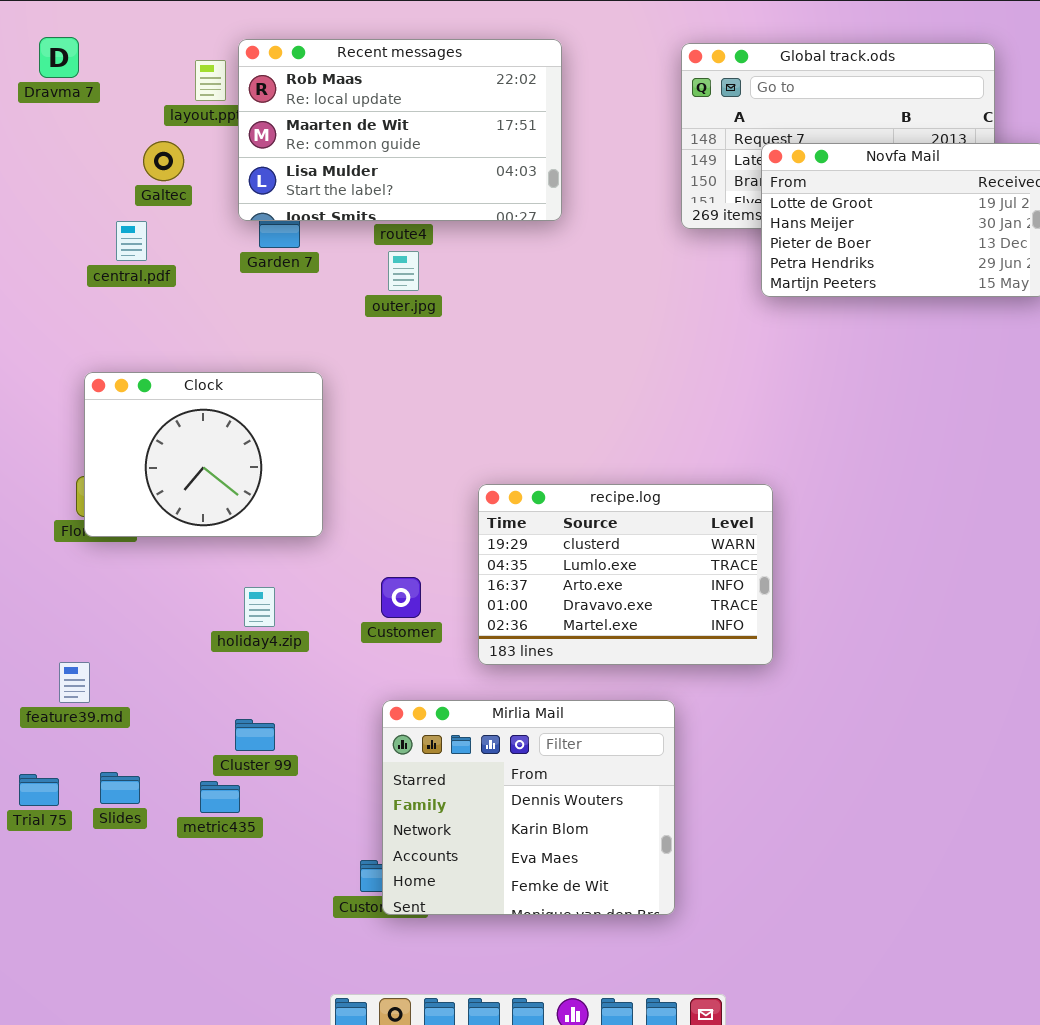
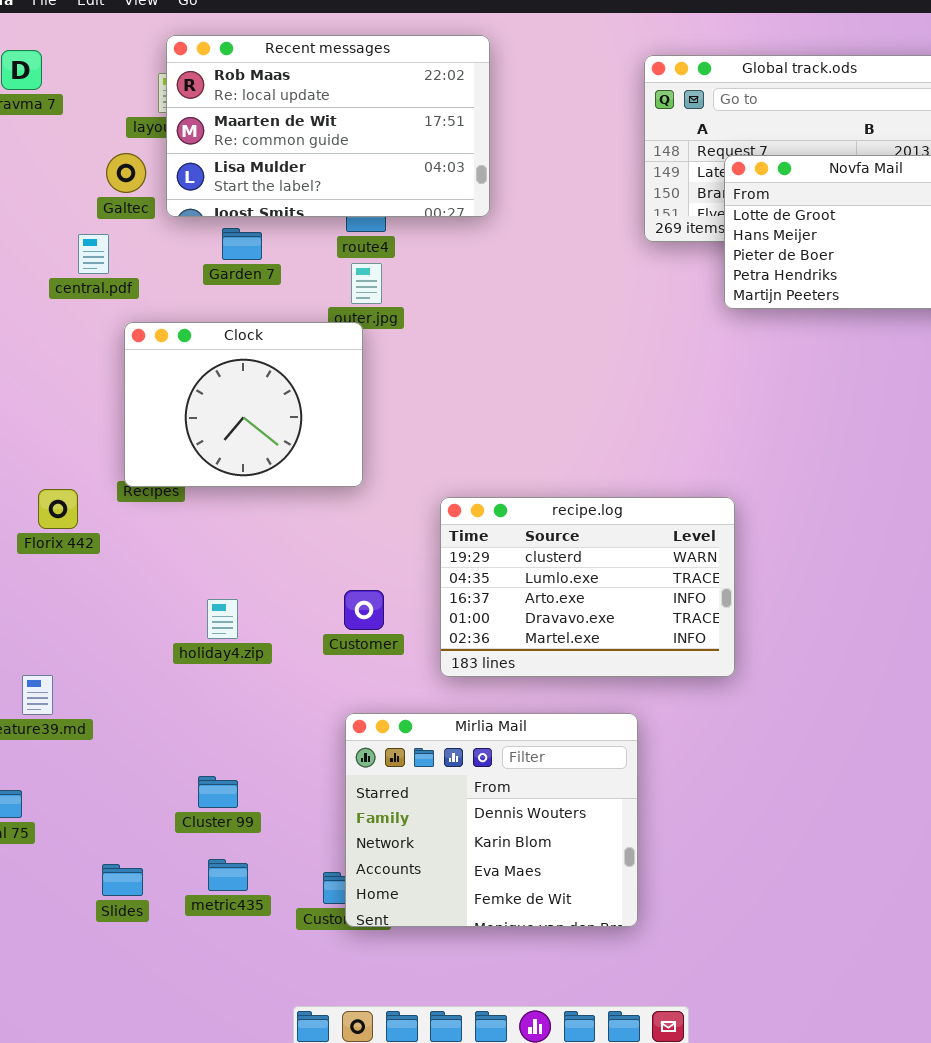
Recent messages: [238,39,562,221] -> [166,35,490,217], moved
Clock: [84,372,323,537] -> [124,322,363,487], moved
Cluster 99: [235,719,275,751] -> [198,776,238,808], moved
Slides: [100,772,140,804] -> [102,864,143,896], moved
metric435: [200,781,240,813] -> [208,859,248,891], moved

